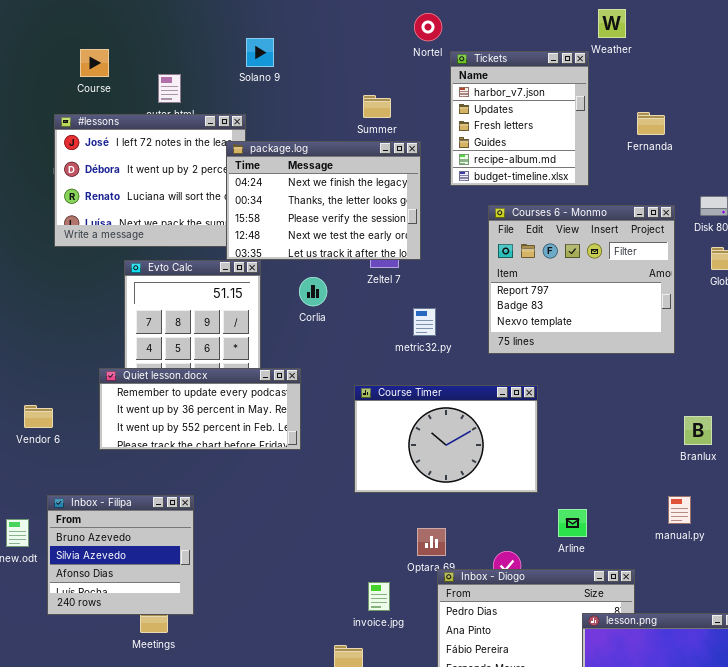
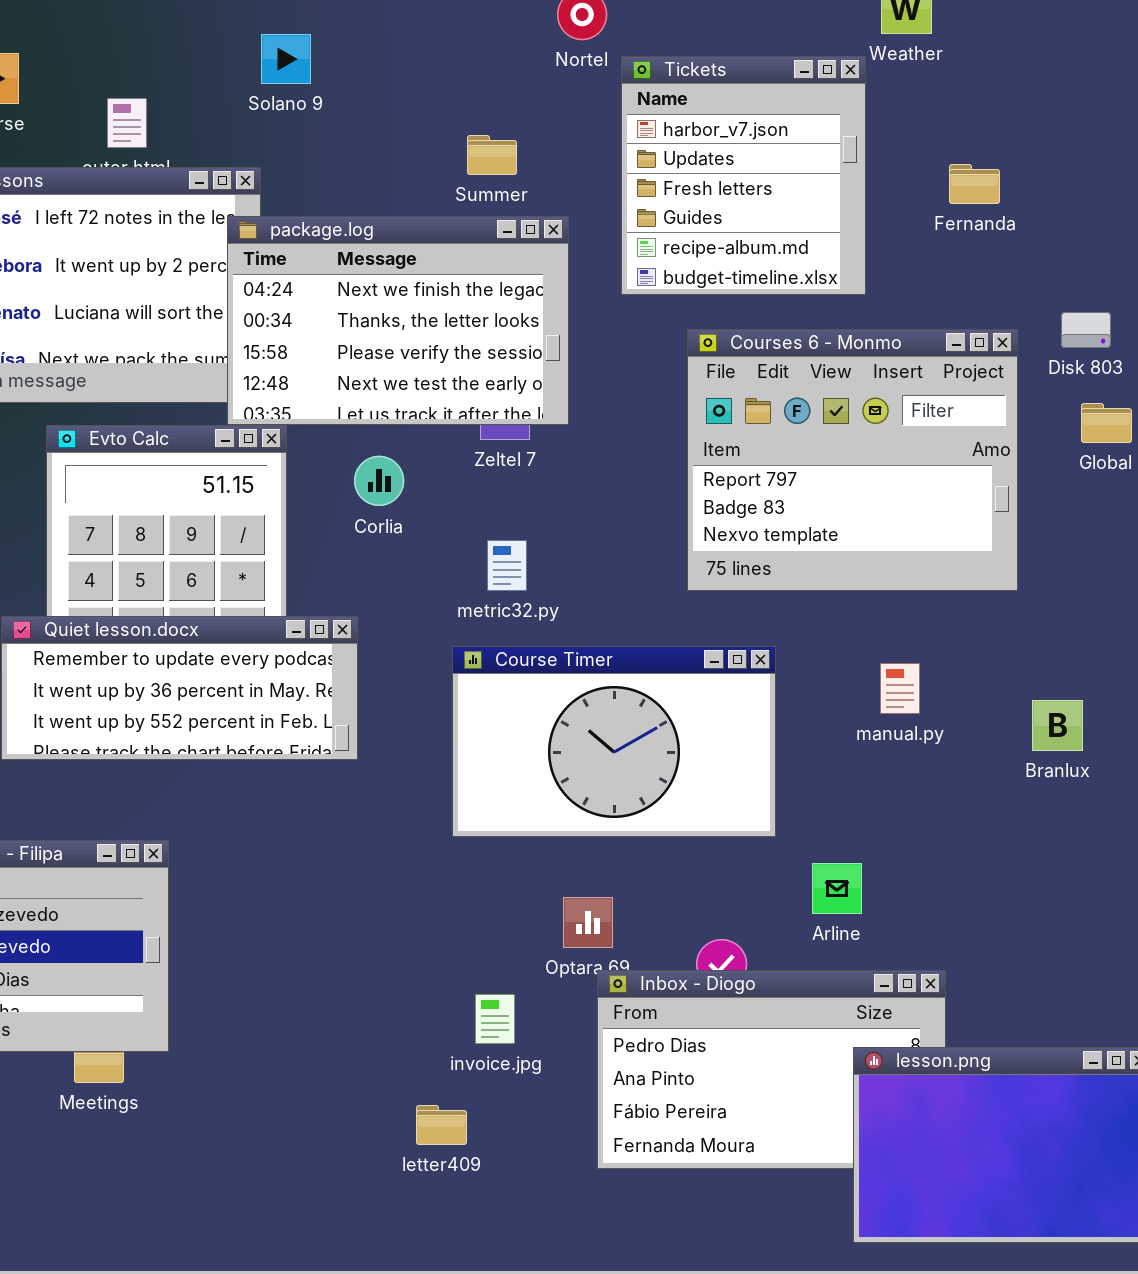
metric32.py: [413,308,436,336] -> [487,540,527,591], moved
manual.py: [668,496,691,524] -> [880,663,920,714], moved

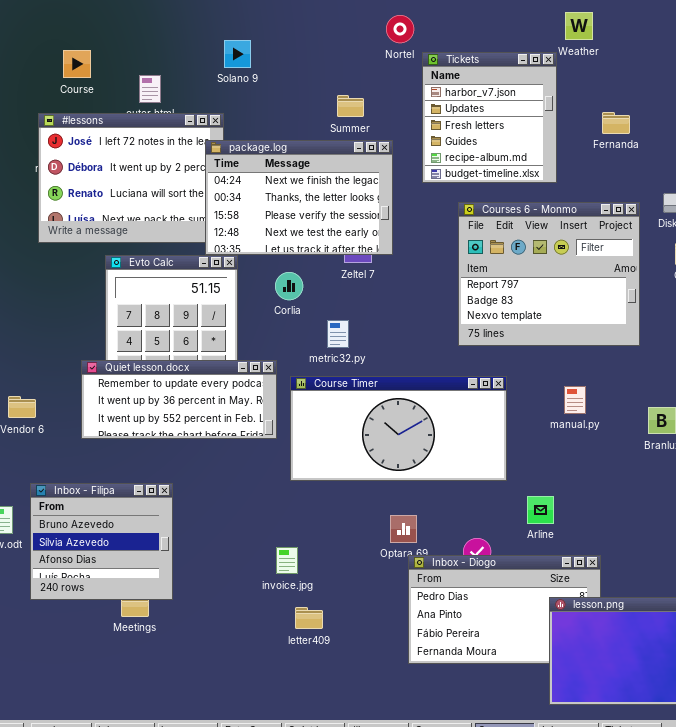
metric32.py: [487,540,527,591] -> [327,320,349,348], moved
Course Timer: [452,646,776,837] -> [290,376,507,481], resized
invoice.jpg: [475,994,515,1044] -> [276,547,298,574], moved
letter409: [416,1105,467,1145] -> [295,607,323,629], moved

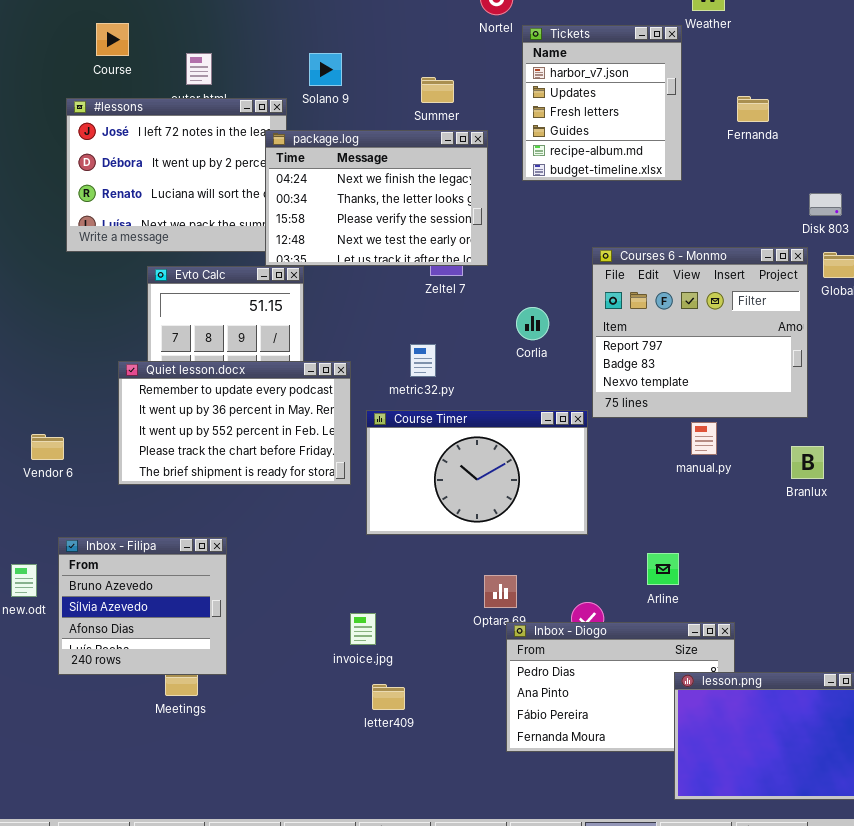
Solano 9: [224,40,251,68] -> [309,53,342,86], moved
Courses 6 - Monmo: [458,202,640,346] -> [592,247,808,418], moved
Corlia: [275,272,303,300] -> [516,307,549,340], moved
Quiet lesson.docx: [81,360,277,439] -> [118,361,351,485], resized
Course Timer: [290,376,507,481] -> [366,410,588,535], resized

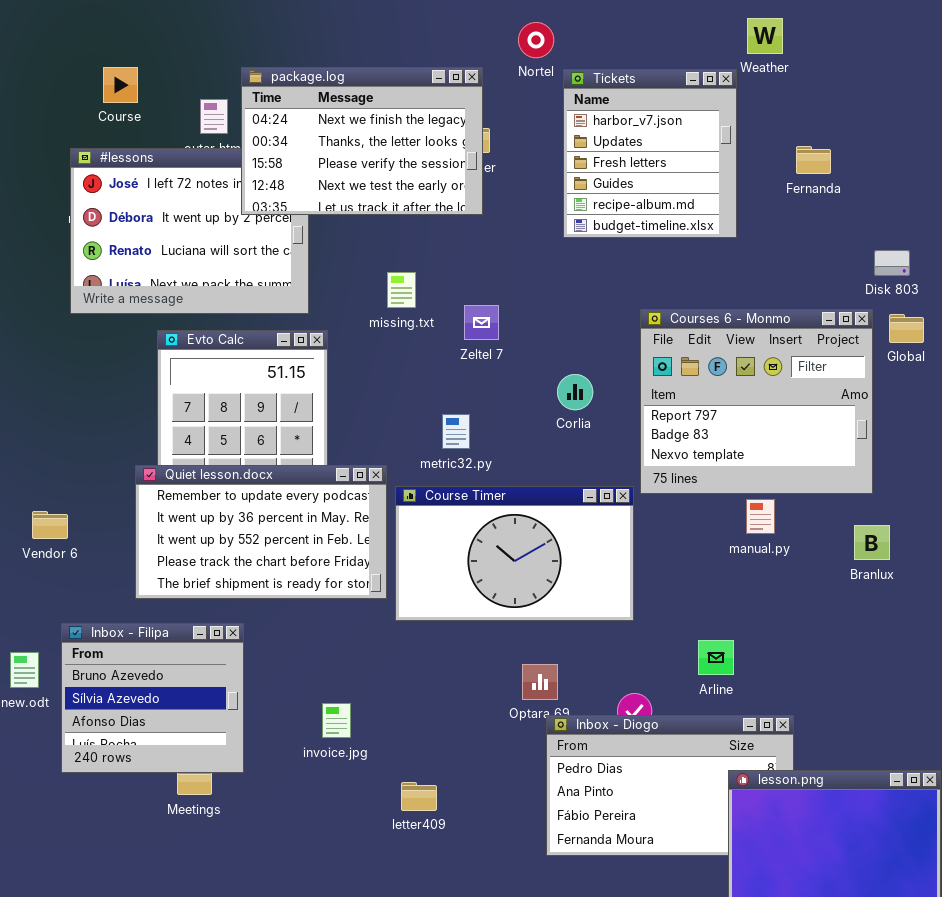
package.log: [265,130,488,266] -> [241,67,483,215], moved
Quiet lesson.docx: [118,361,351,485] -> [135,465,387,599], moved
invoice.jpg: [350,613,376,645] -> [322,703,351,738], moved

